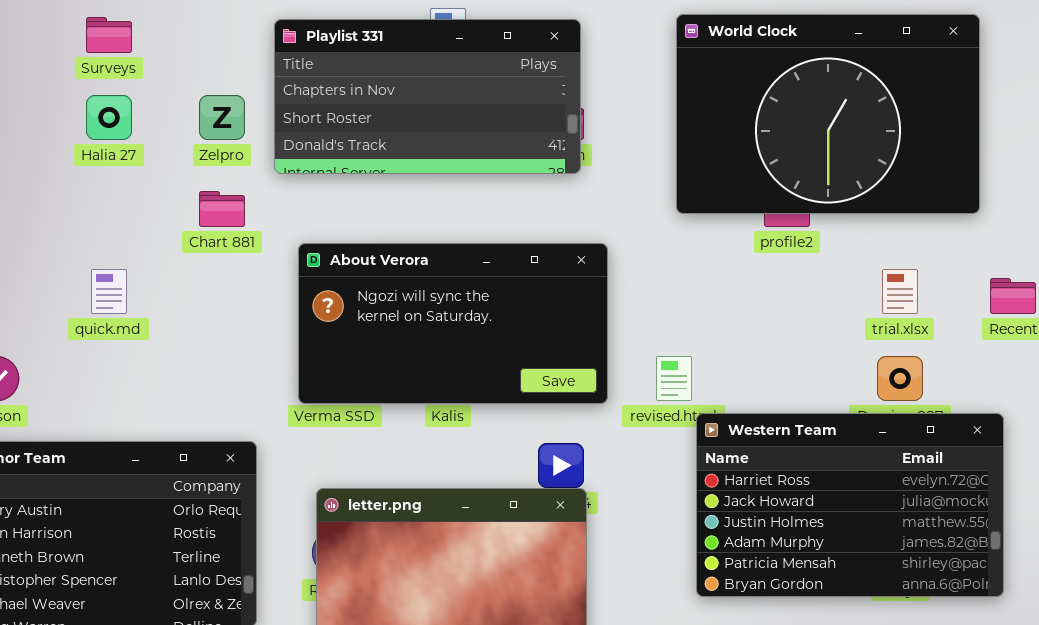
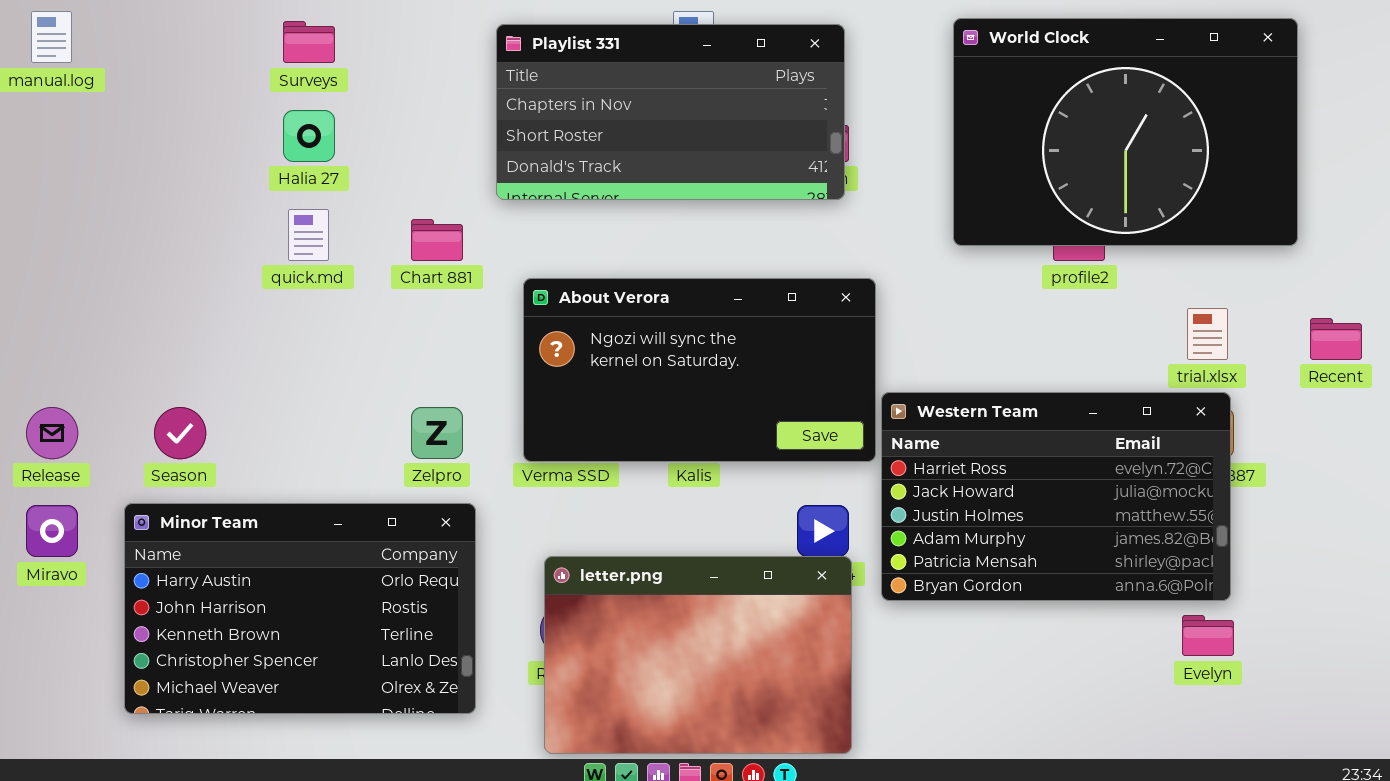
Zelpro: [199,95,245,140] -> [411,407,463,459], moved
quick.md: [91,269,127,314] -> [288,209,329,261], moved
Western Team: [696,413,1004,597] -> [881,392,1231,601], moved

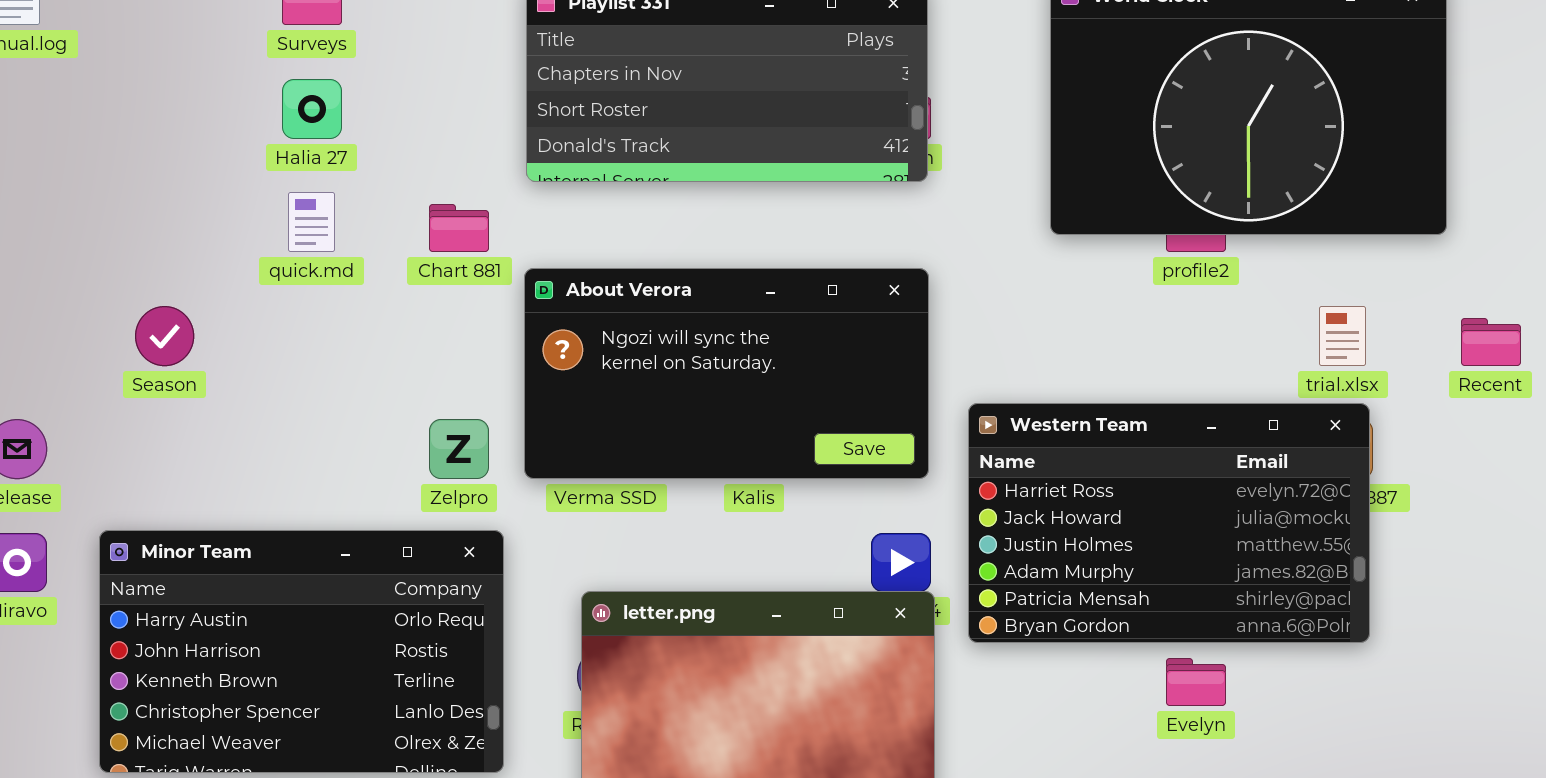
About Verora: [523,278,876,462] -> [524,268,929,479], moved
Season: [154,407,206,459] -> [135,306,194,366], moved
Evelyn: [1182,615,1234,656] -> [1166,658,1226,706], moved

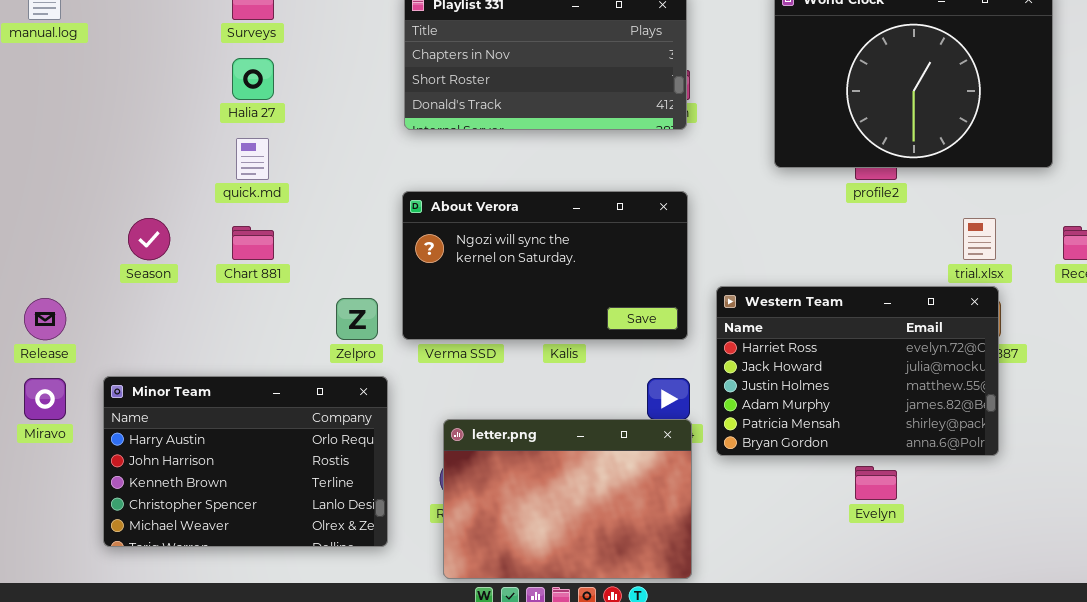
Chart 881: [429,204,489,252] -> [232,226,274,260], moved

